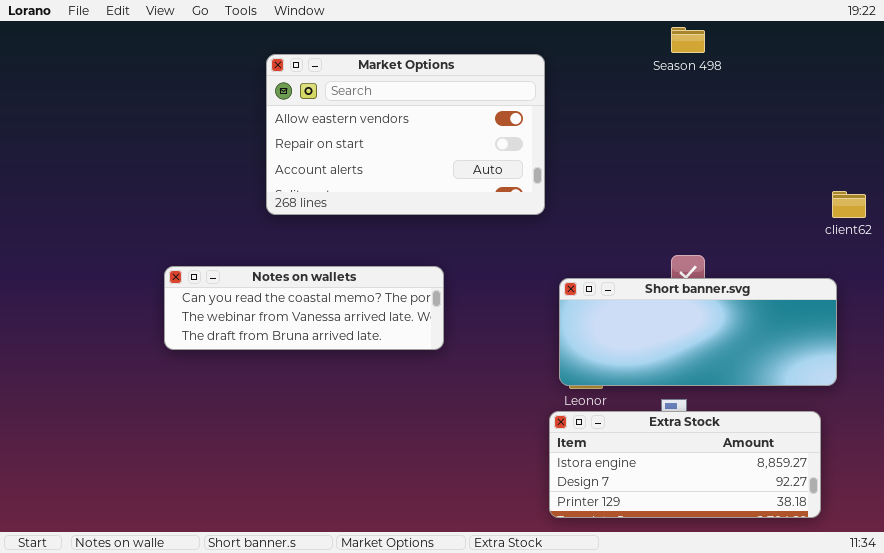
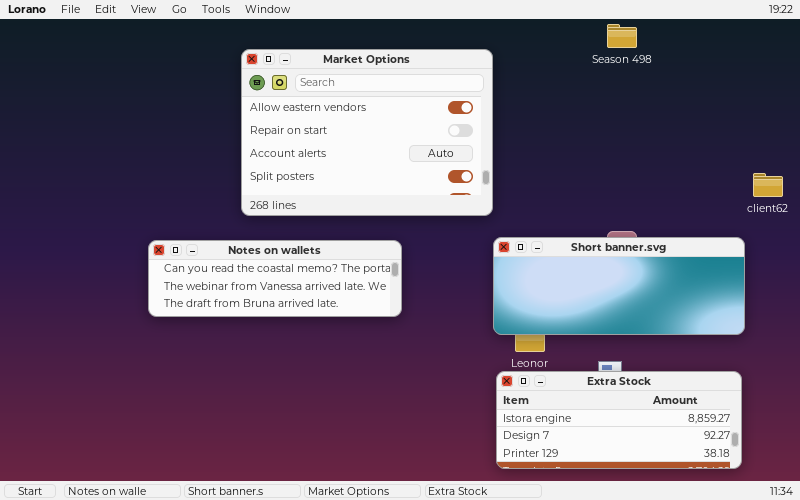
Market Options: [266,54,545,215] -> [241,49,493,216], resized
Short banner.svg: [559,278,837,386] -> [493,237,745,335], moved

